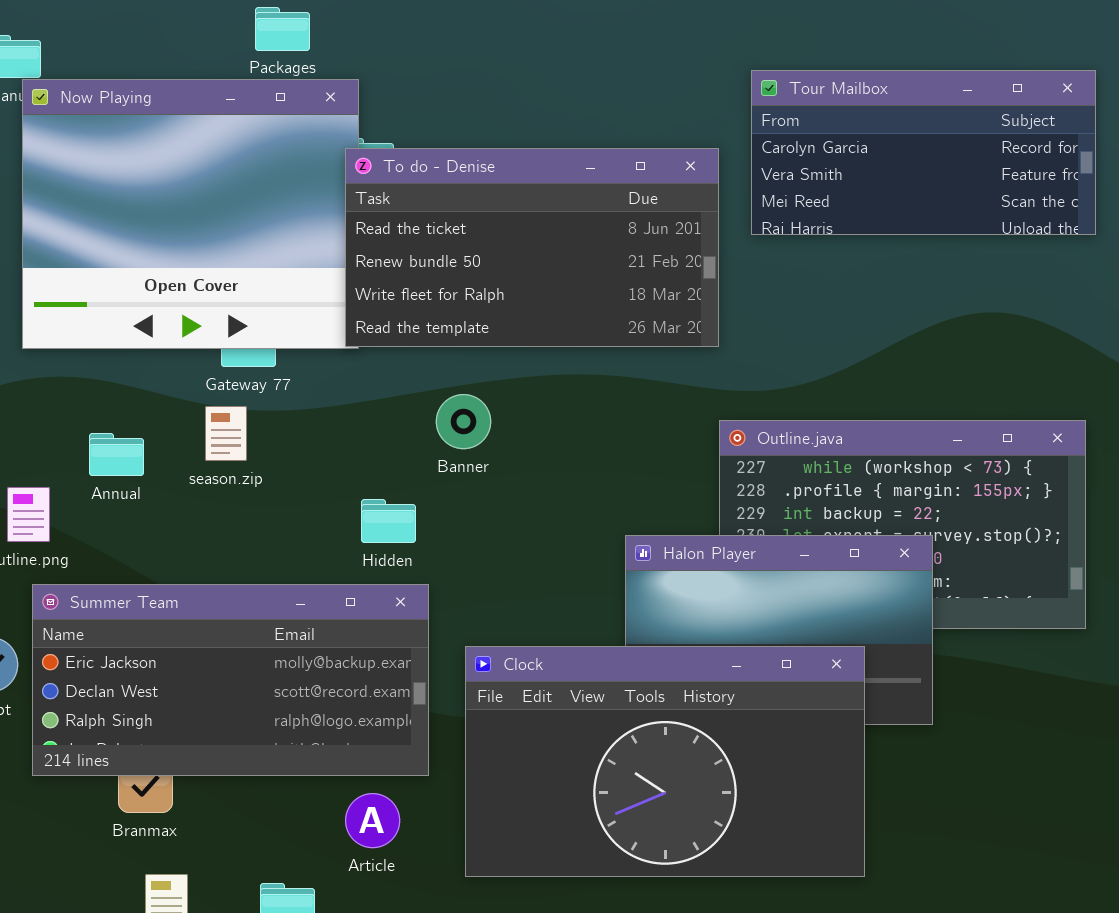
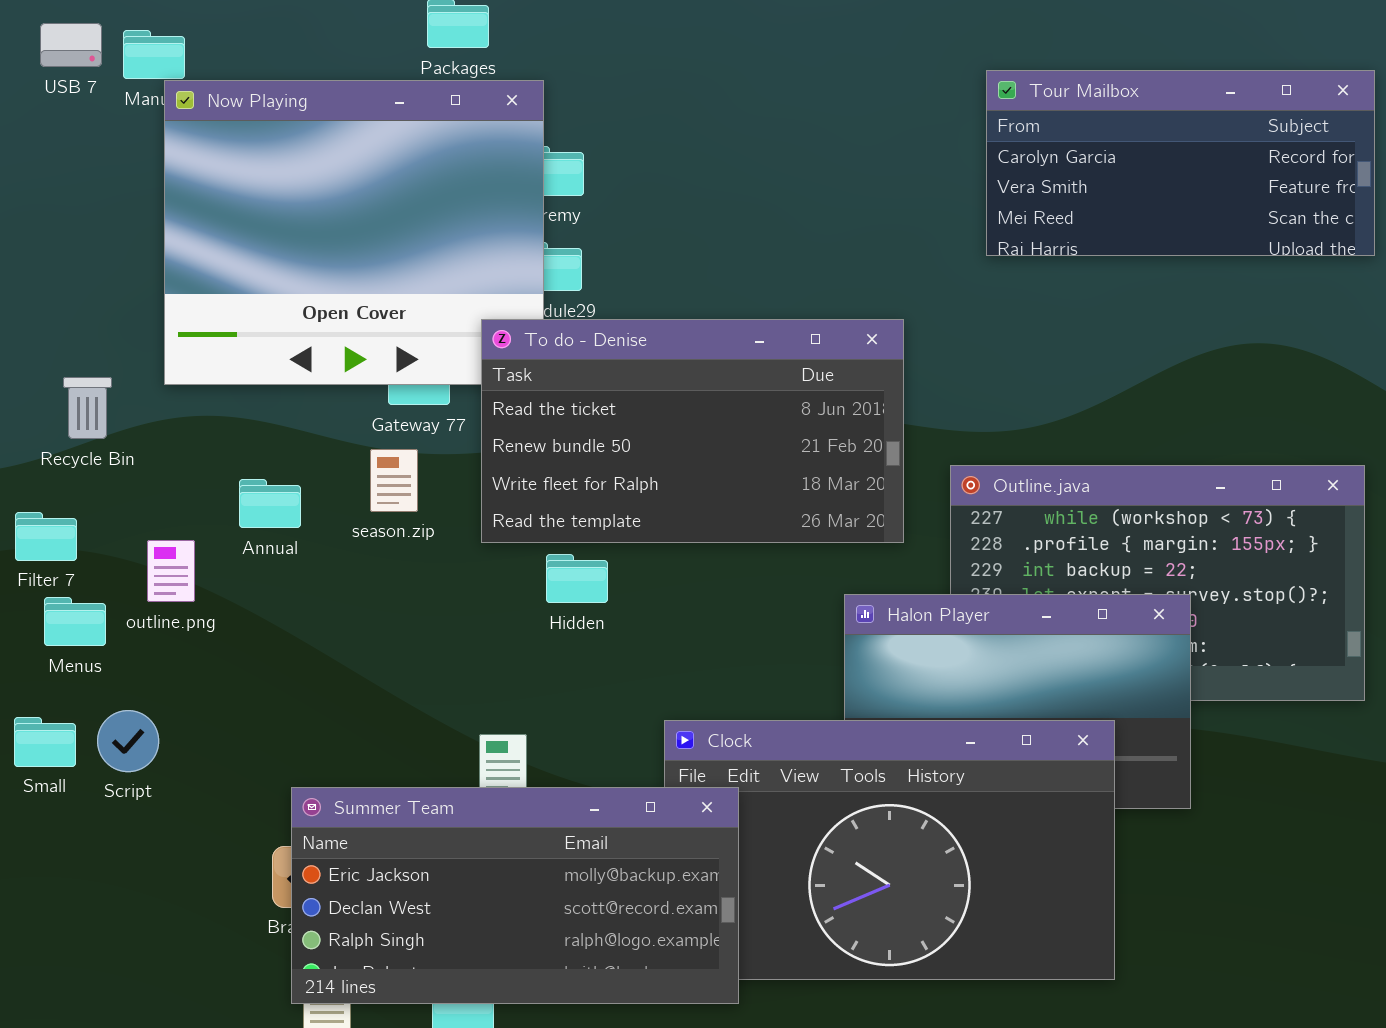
To do - Denise: [345,148,719,347] -> [481,319,904,543], moved
Summer Team: [32,584,429,776] -> [291,787,739,1004], moved

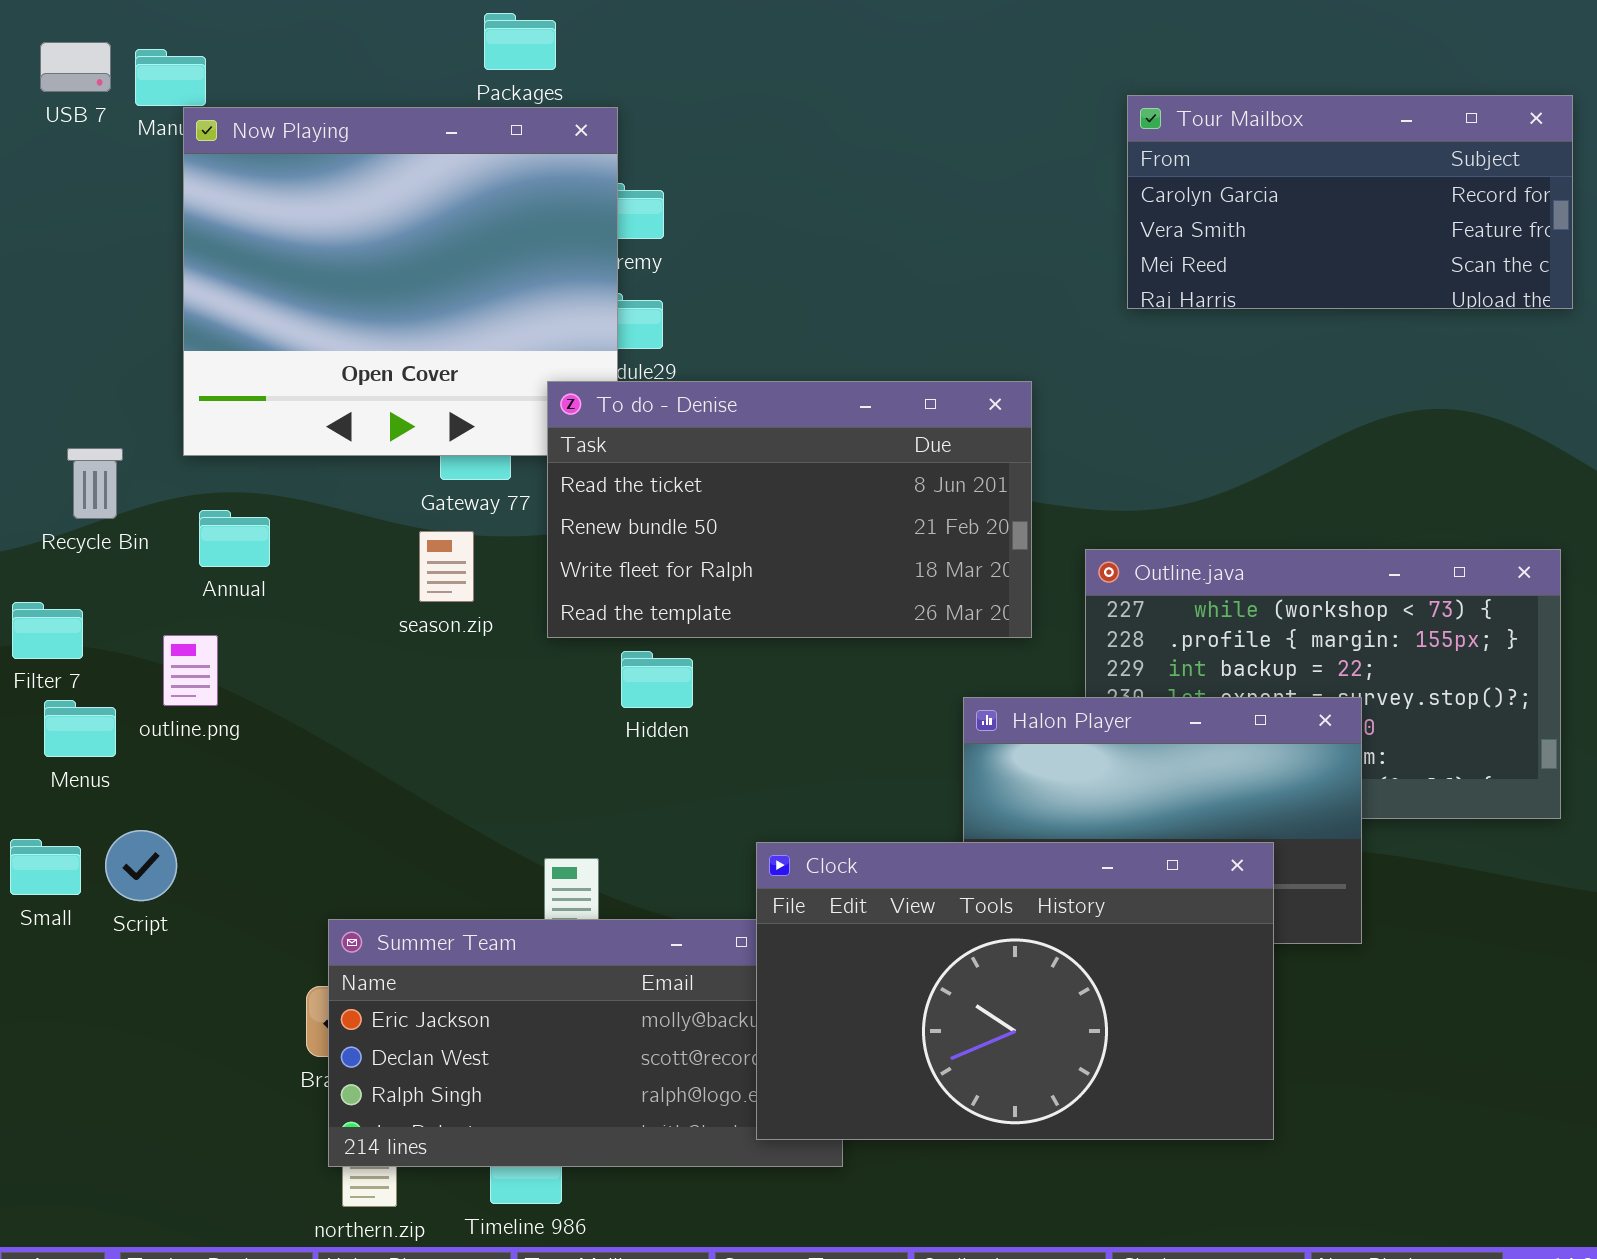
Annual: [239,479,301,528] -> [199,510,270,567], moved
Clock: [664,720,1115,980] -> [756,842,1274,1140], raised

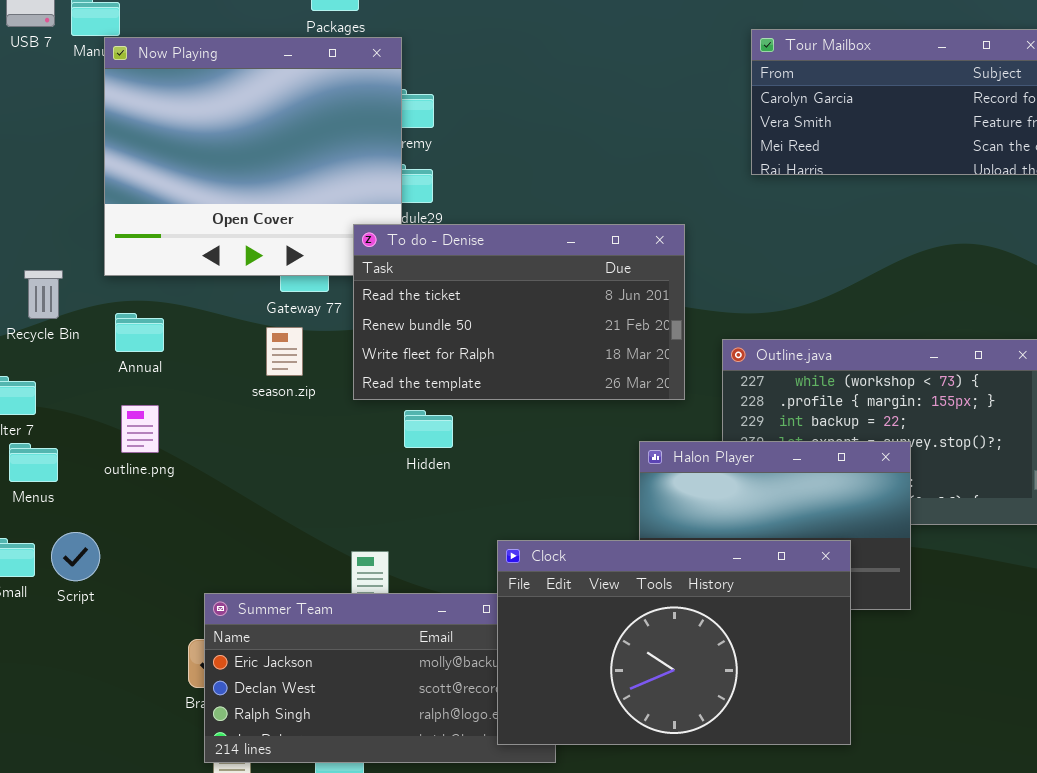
outline.png: [163,635,218,706] -> [121,405,159,453], moved

